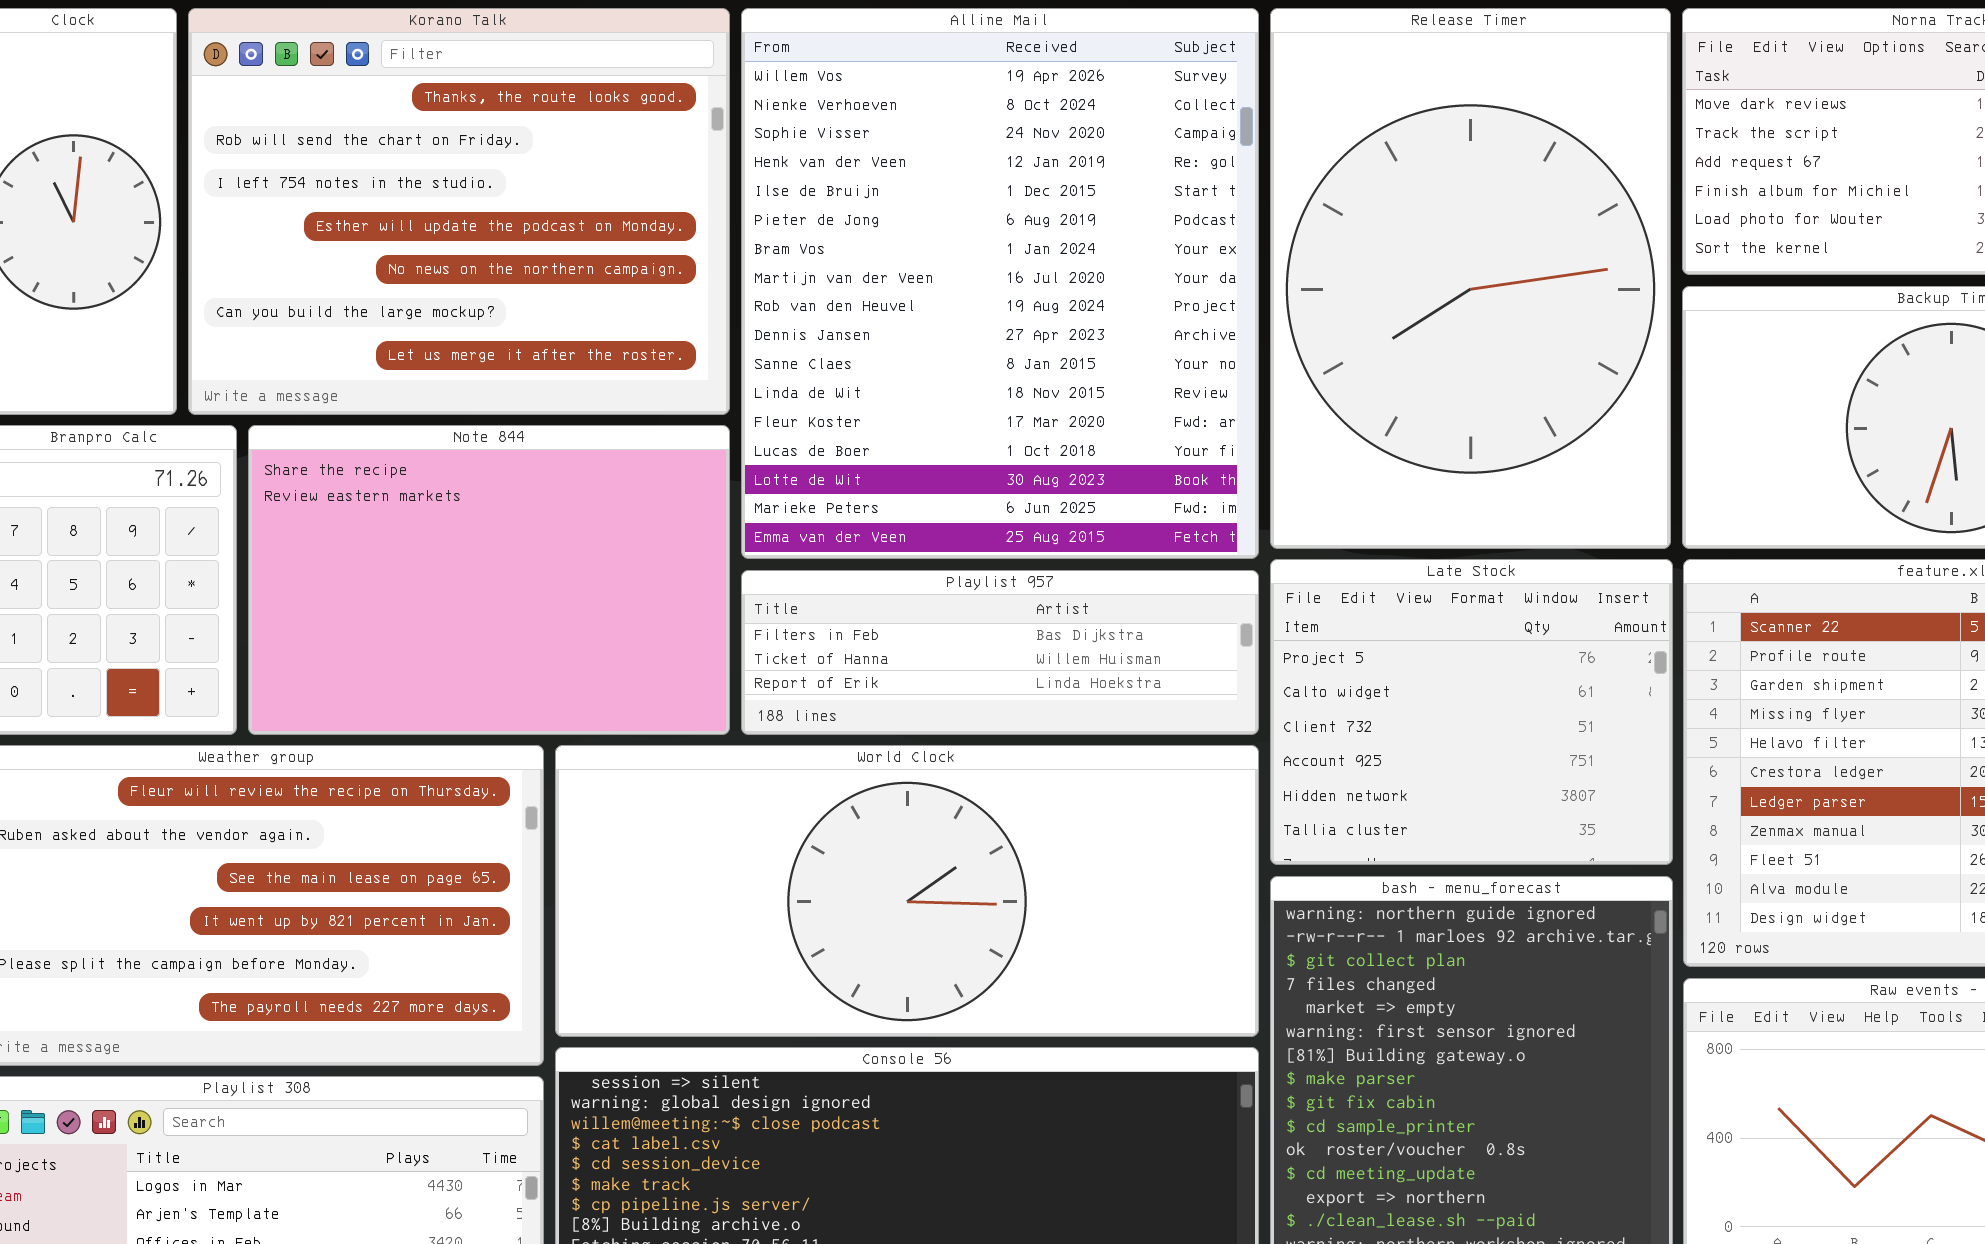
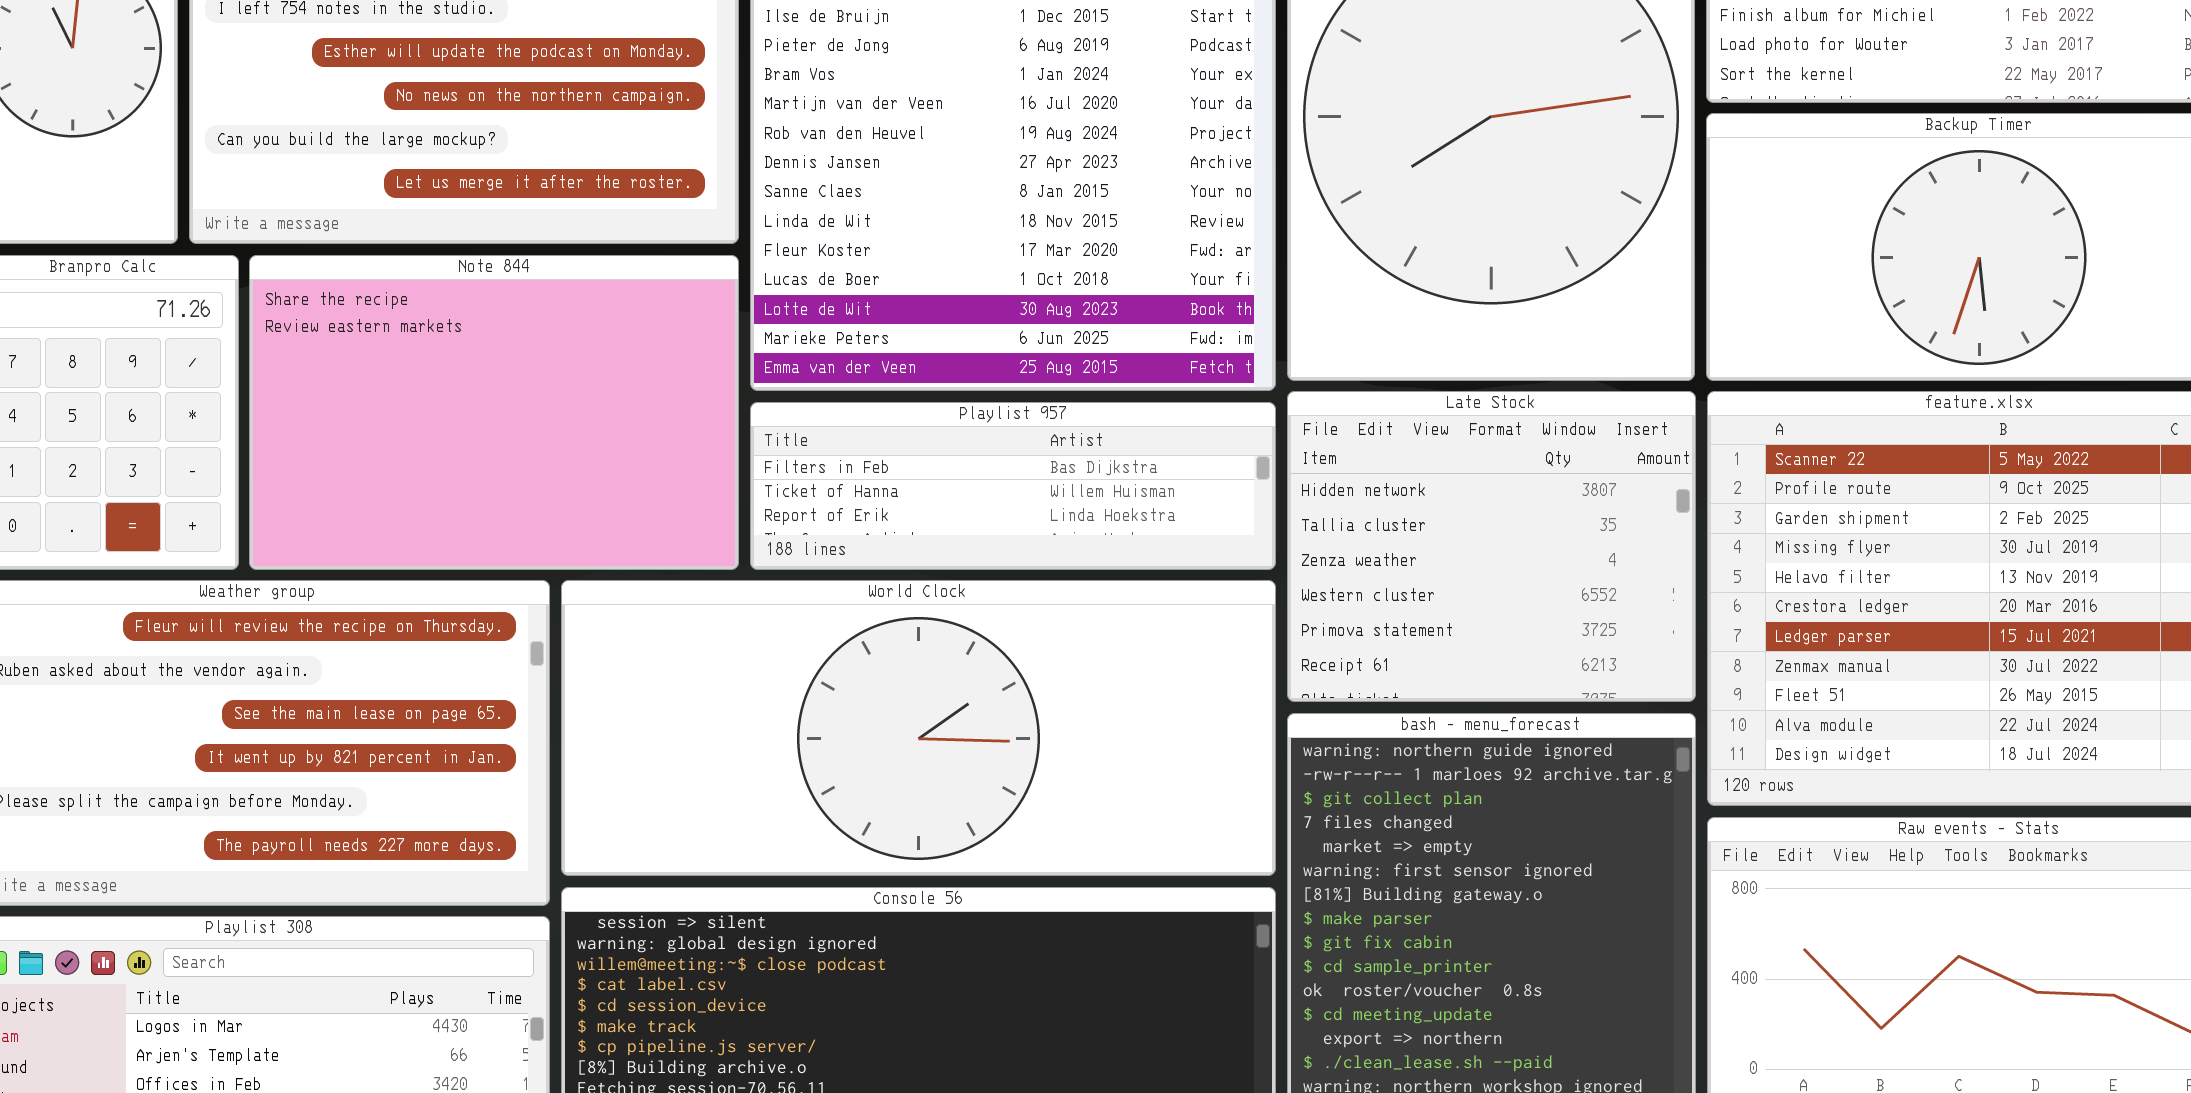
Late Stock: [1270,559,1673,865] -> [1287,391,1696,702], scrolled down 4 rows

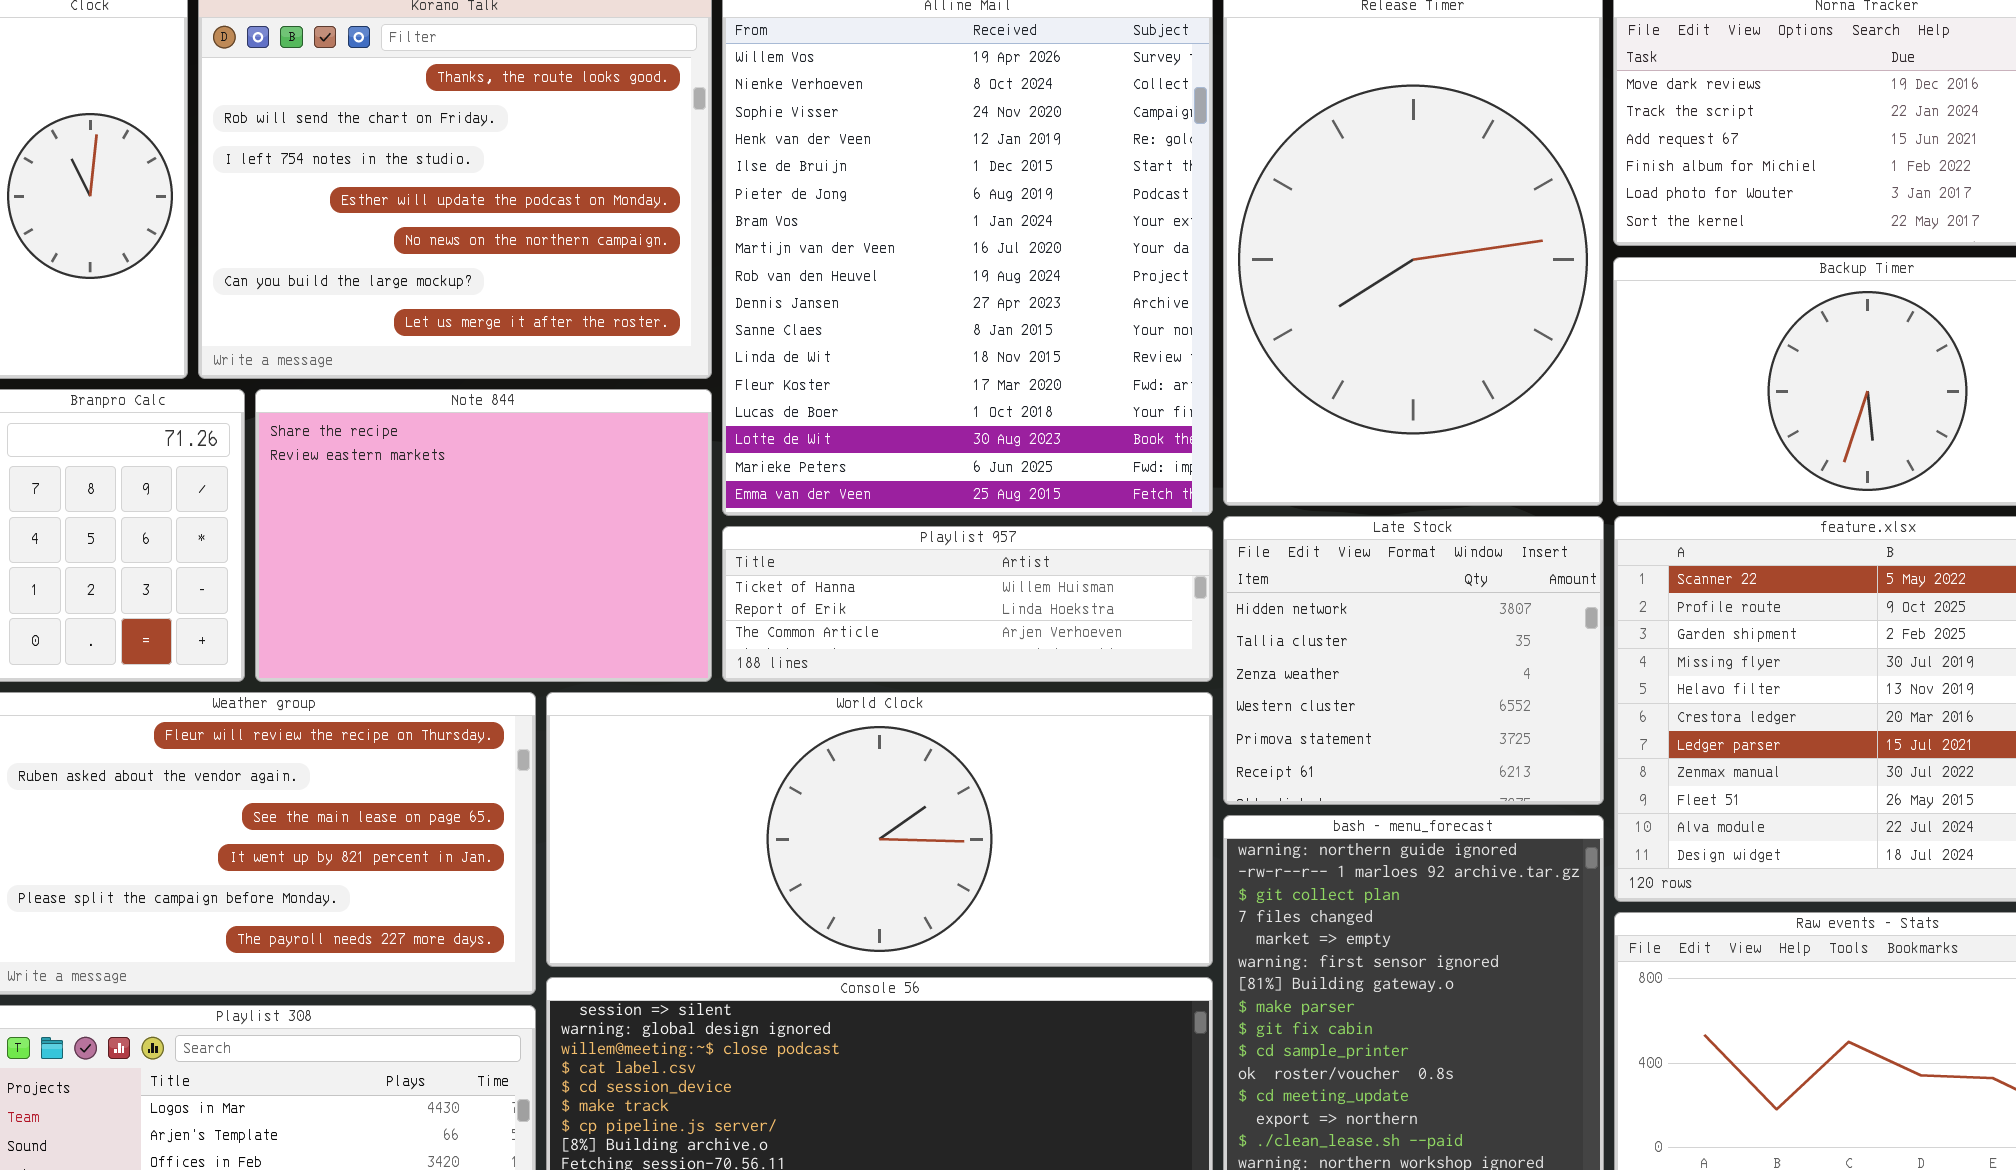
Playlist 957: [750,402,1276,570] -> [722,526,1213,682], scrolled down 1 row

